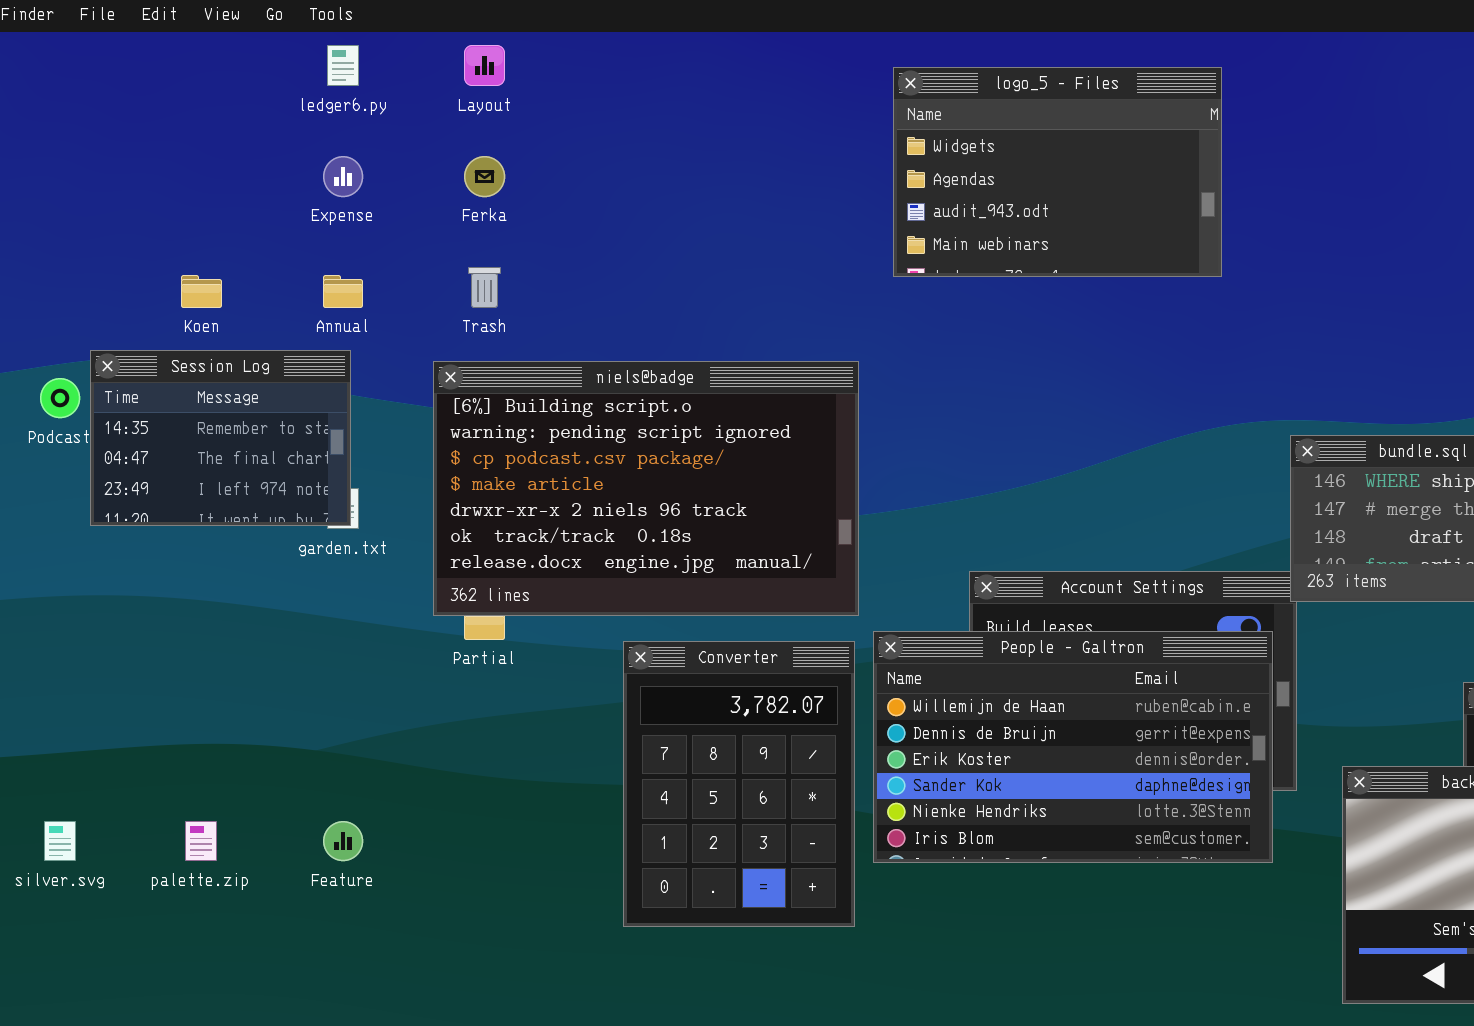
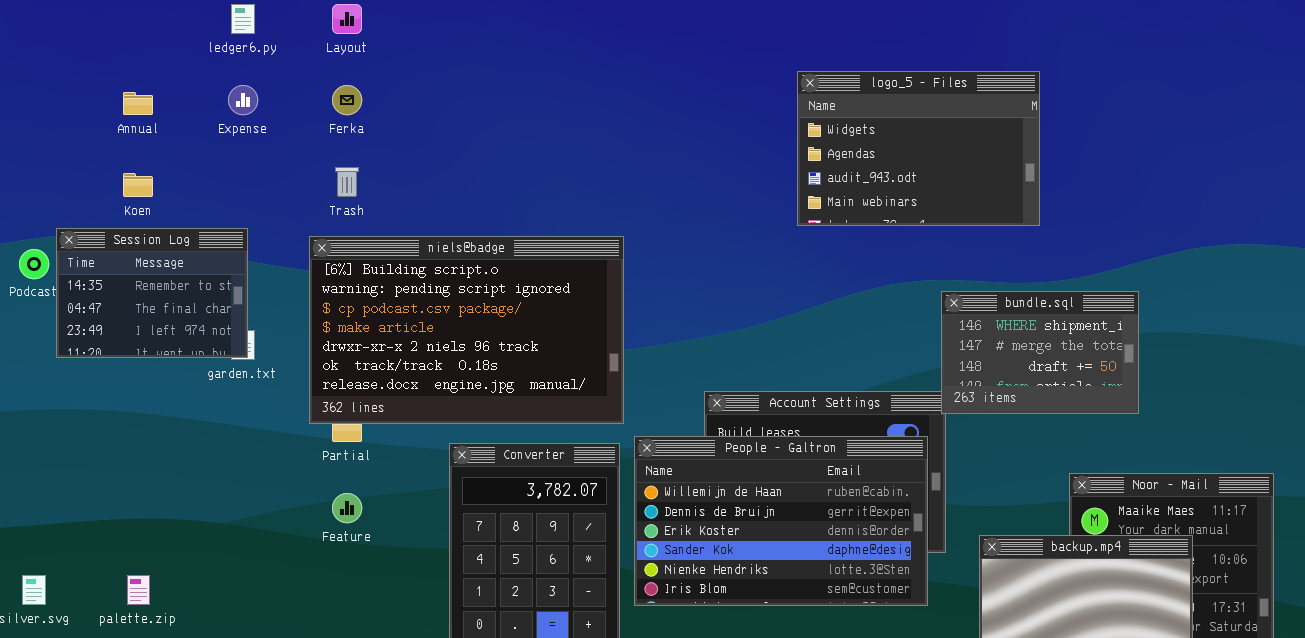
logo_5 - Files: [893,67,1222,277] -> [797,71,1040,226], moved
Annual: [323,275,363,308] -> [123,92,153,115], moved
Feature: [323,821,363,861] -> [332,493,362,523], moved

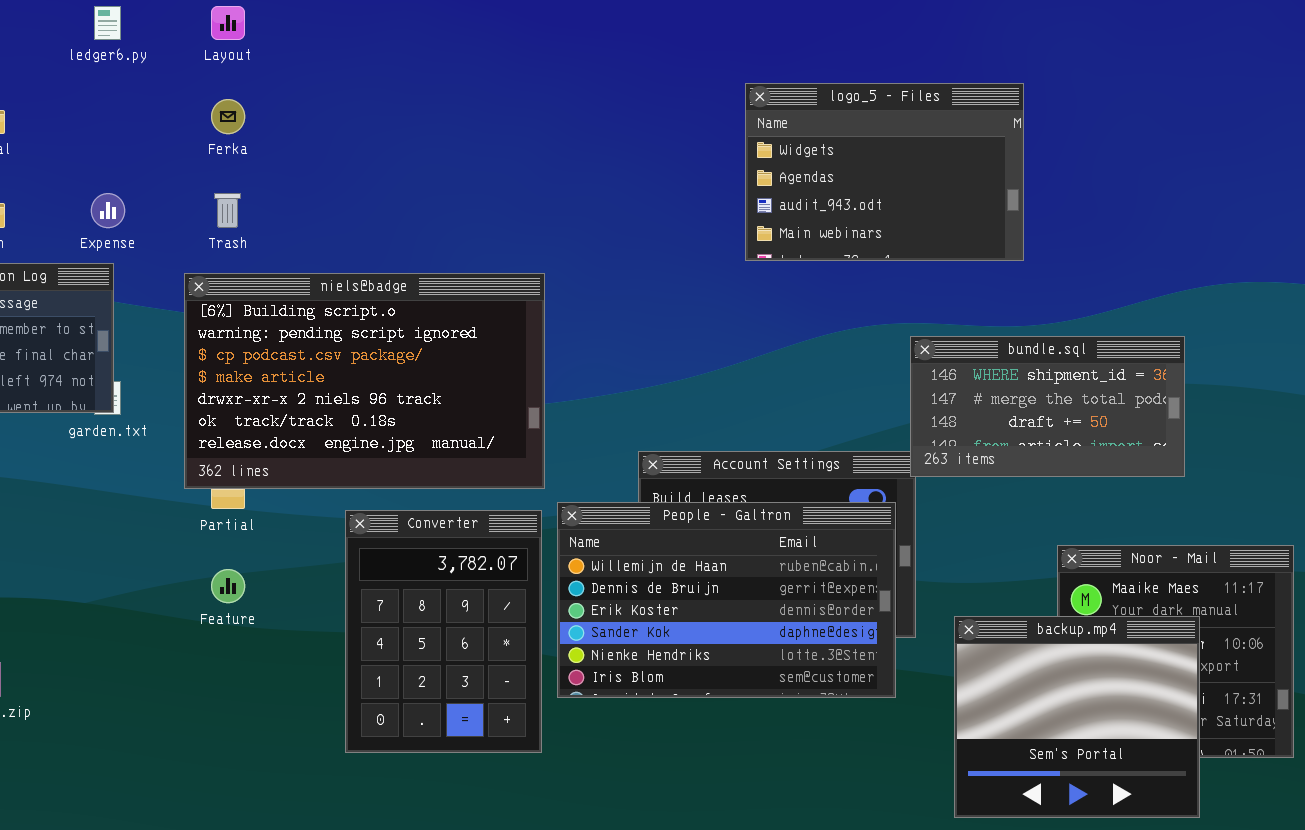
Expense: [228,85,258,115] -> [91,193,125,228], moved
bundle.sql: [941,291,1139,414] -> [910,336,1185,477], resized

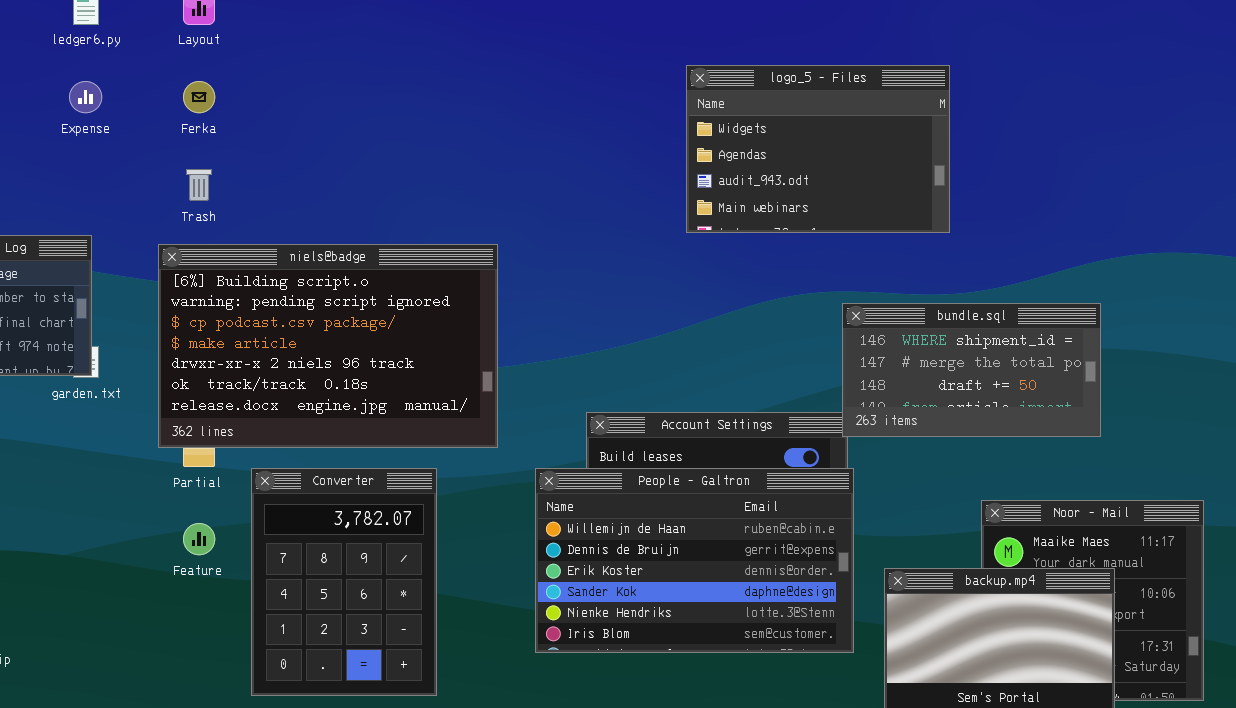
Expense: [91,193,125,228] -> [69,81,102,113], moved
People - Galtron: [557,502,896,698] -> [535,468,854,653], moved
Converter: [345,510,542,753] -> [251,468,437,696], moved

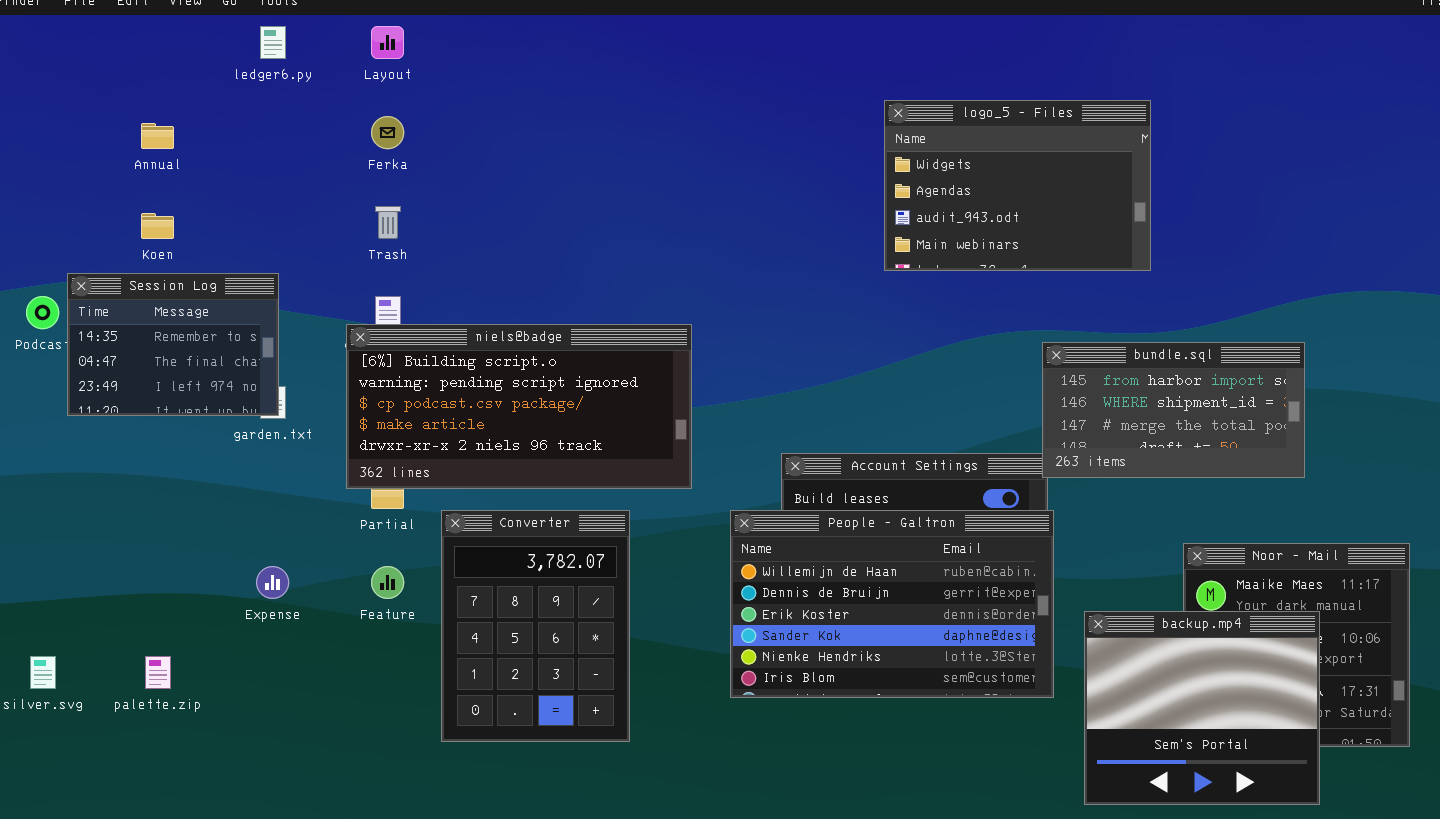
Expense: [69,81,102,113] -> [256,566,289,599], moved
niels@badge: [158,244,498,448] -> [346,324,692,489], resized
bundle.sql: [842,303,1101,437] -> [1042,342,1305,478], scrolled up 1 row

